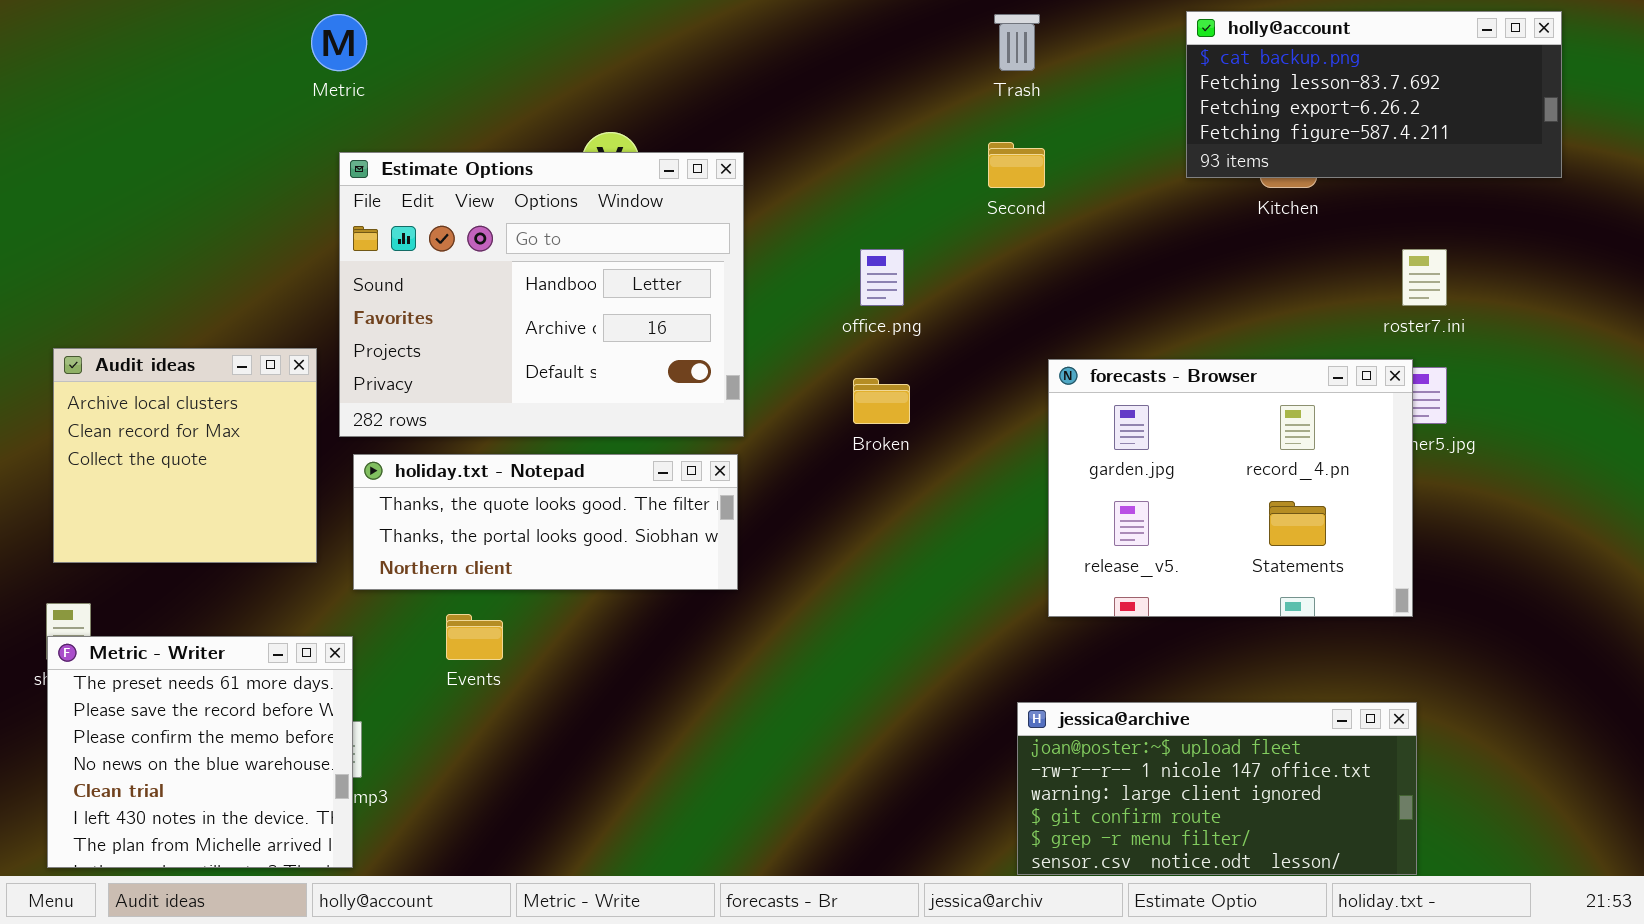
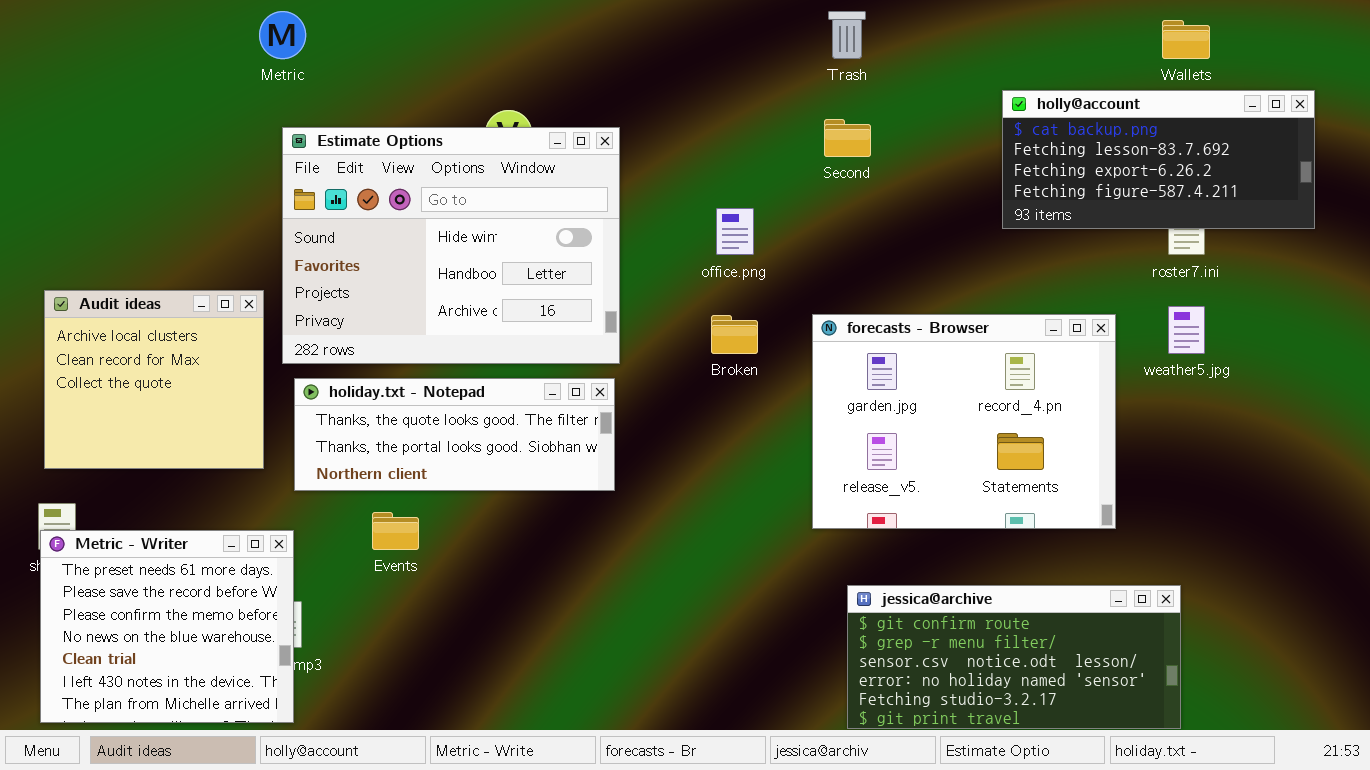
holly@account: [1186,11,1562,178] -> [1002,90,1315,229], moved
Estimate Options: [339,152,744,437] -> [282,127,620,364], scrolled up 1 row
forecasts - Browser: [1048,359,1413,617] -> [812,314,1116,529], moved
jessica@archive: [1017,702,1417,875] -> [847,585,1181,729], scrolled down 3 rows

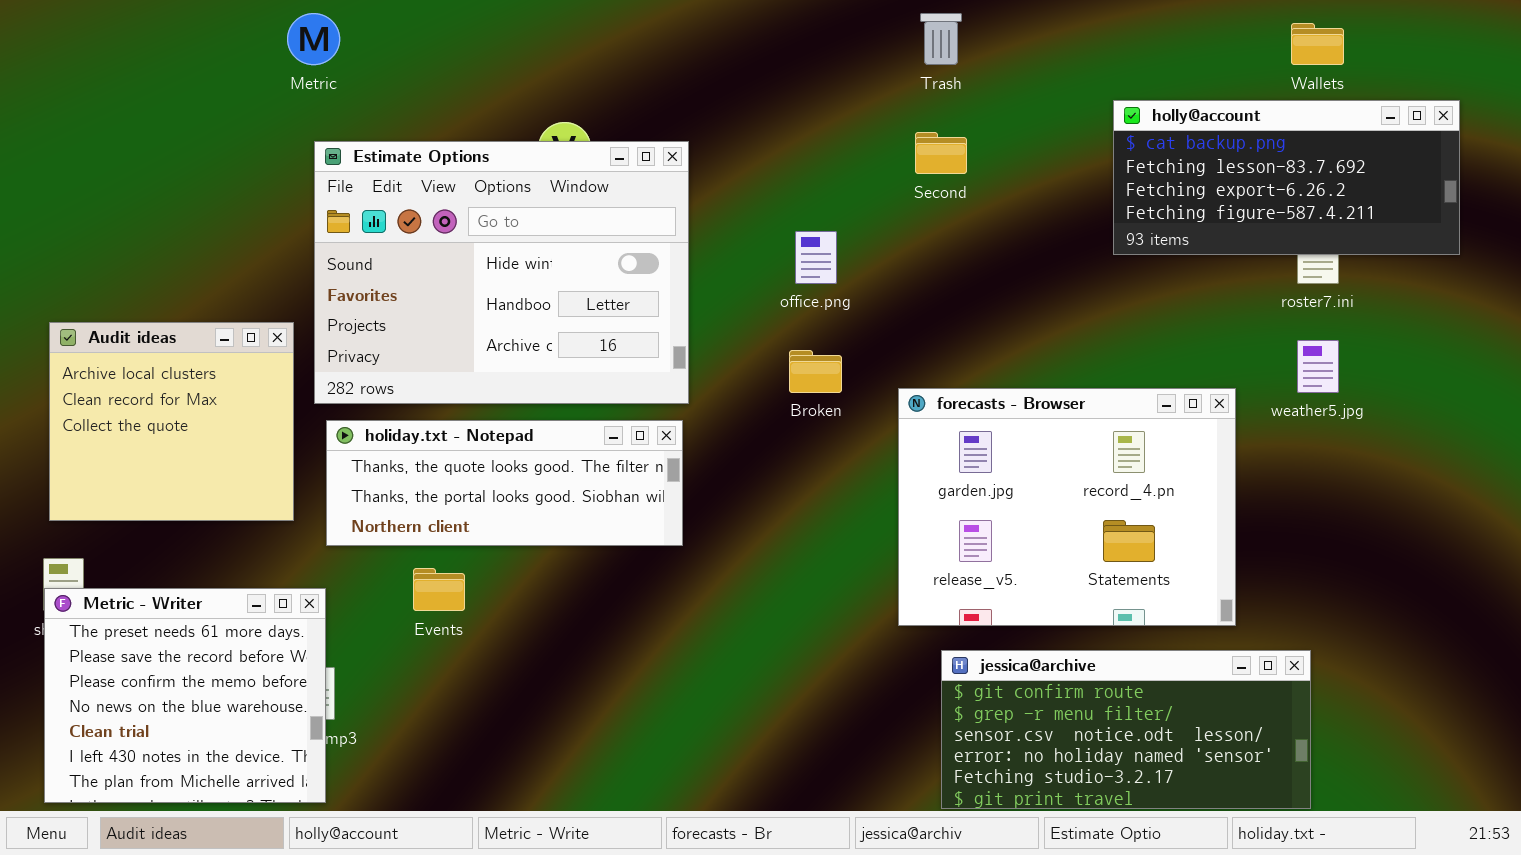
forecasts - Browser: [812,314,1116,529] -> [898,388,1236,626], moved

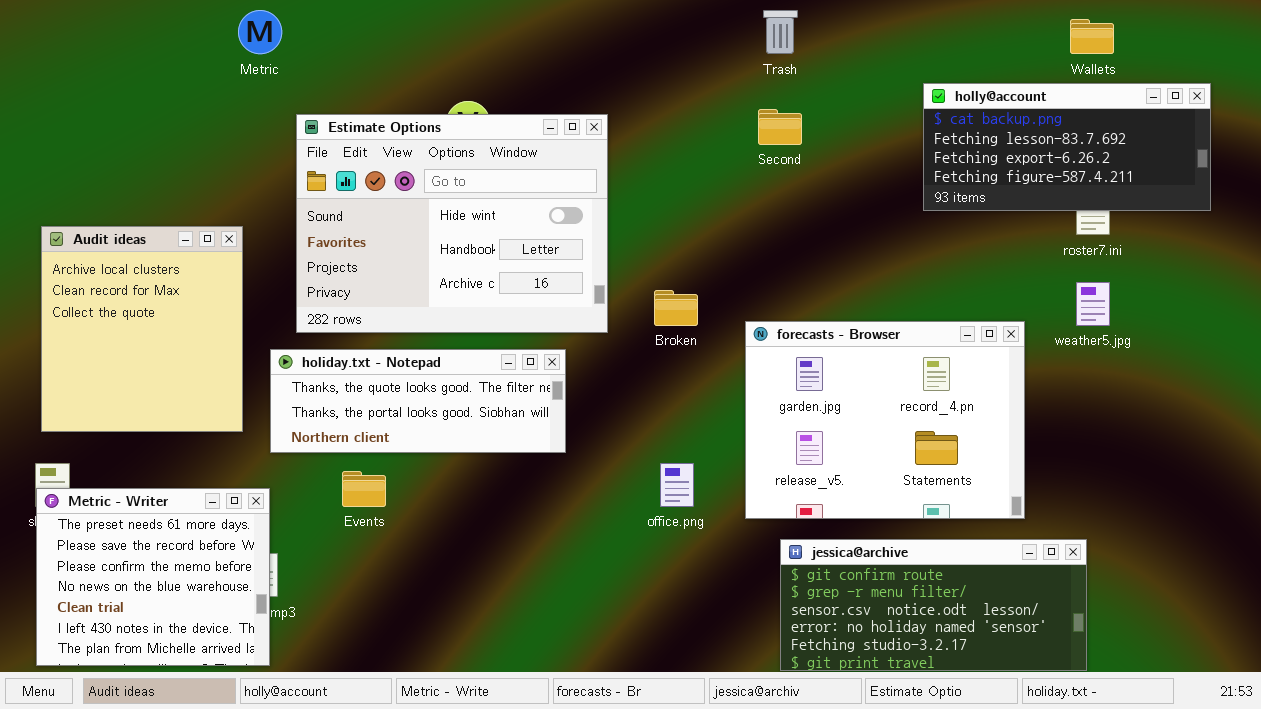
Estimate Options: [314,141,689,404] -> [296,114,608,333], moved
office.png: [795,231,837,284] -> [660,463,694,507], moved
Audit ideas: [49,322,294,521] -> [41,226,243,432], resized

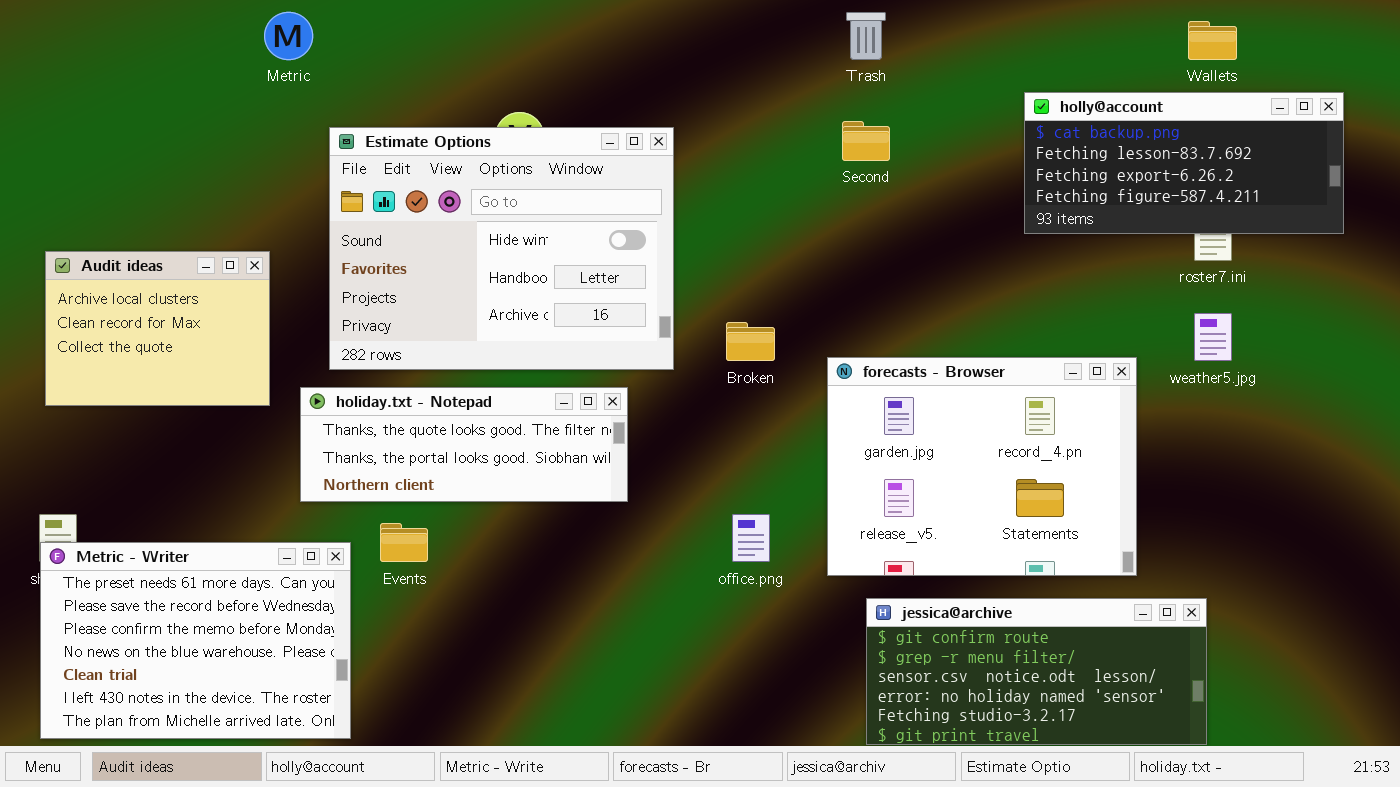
Audit ideas: [41,226,243,432] -> [45,251,270,406], resized
Metric - Writer: [36,488,270,666] -> [40,542,351,739], resized

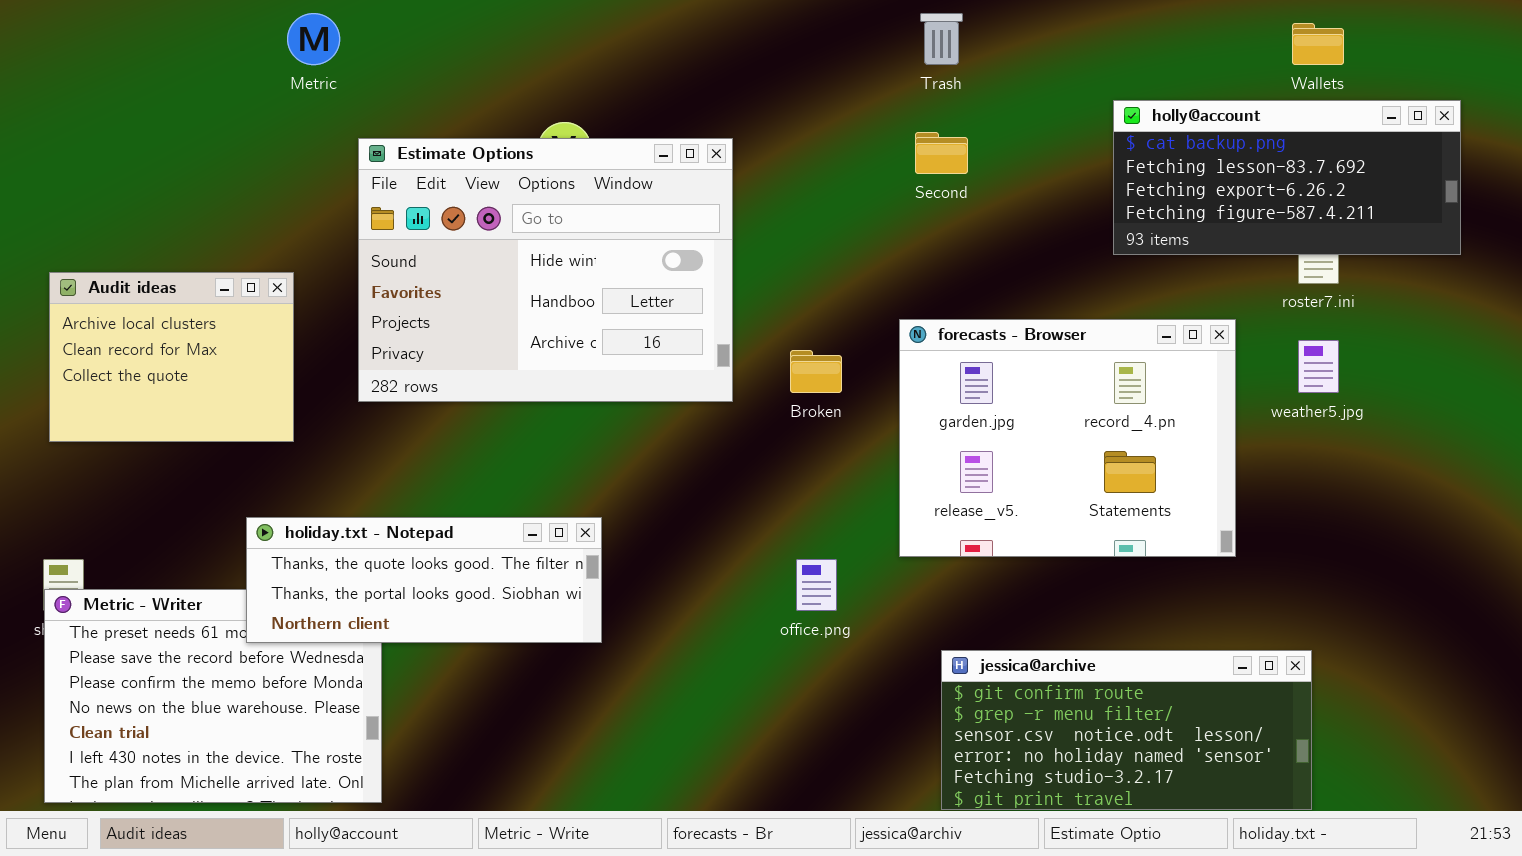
forecasts - Browser: [827,357,1137,576] -> [899,319,1236,557], moved
holiday.txt - Notepad: [300,387,628,502] -> [246,517,602,643], moved

